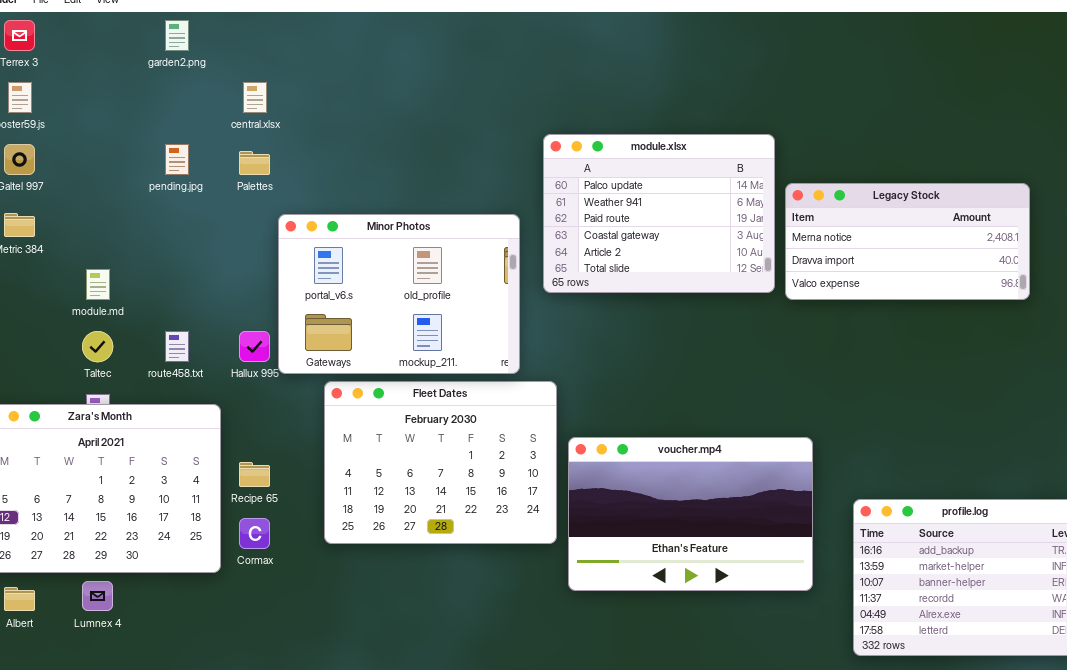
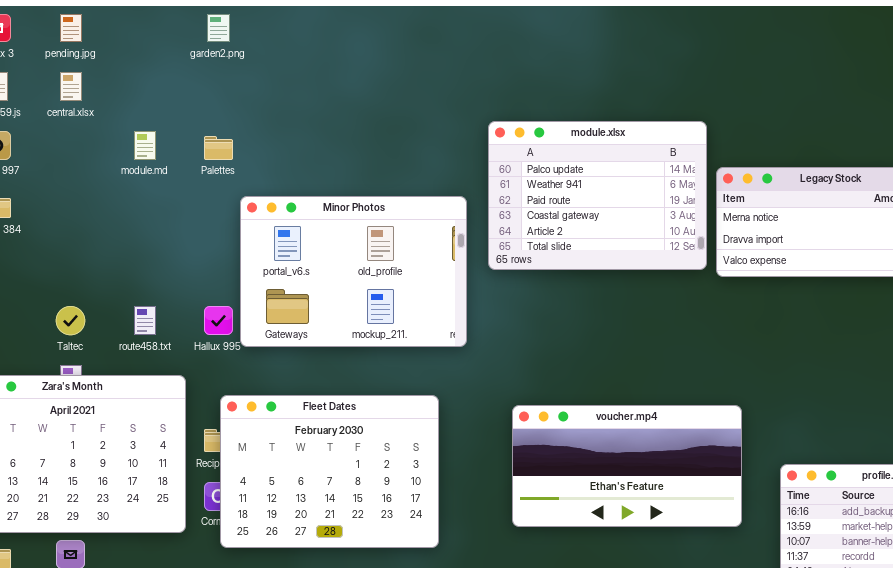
garden2.png: [165,20,189,51] -> [207,14,230,42], moved
central.xlsx: [243,82,267,113] -> [60,72,82,101], moved
pending.jpg: [165,144,189,175] -> [60,14,82,42], moved
module.md: [86,269,110,300] -> [134,131,156,160], moved
Fleet Dates: [324,381,557,544] -> [220,395,439,548], moved
voucher.mp4: [568,437,813,591] -> [512,405,742,527], resized

